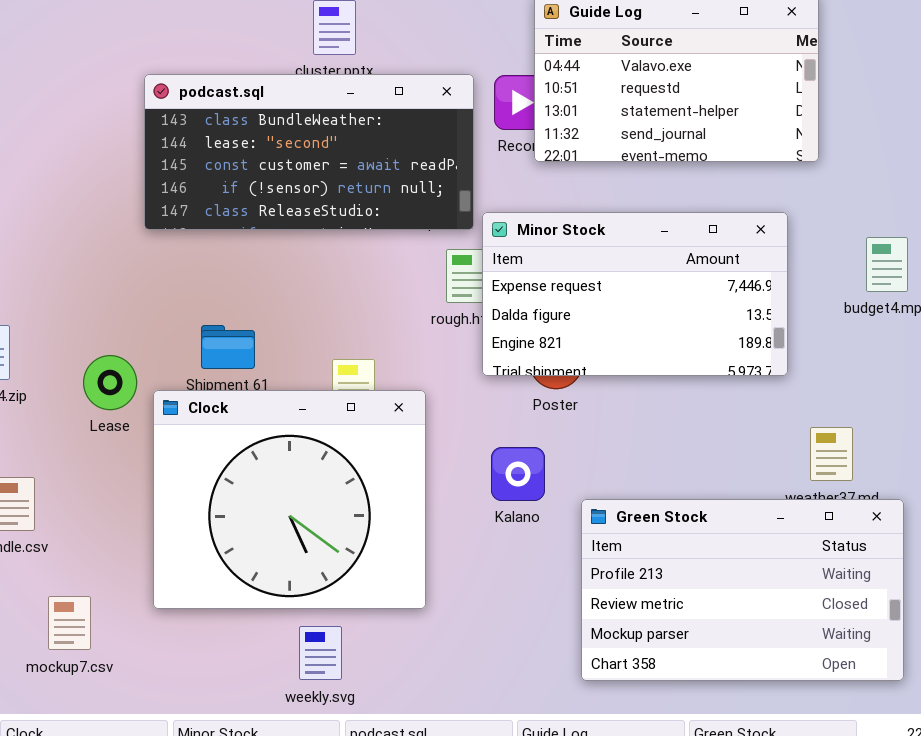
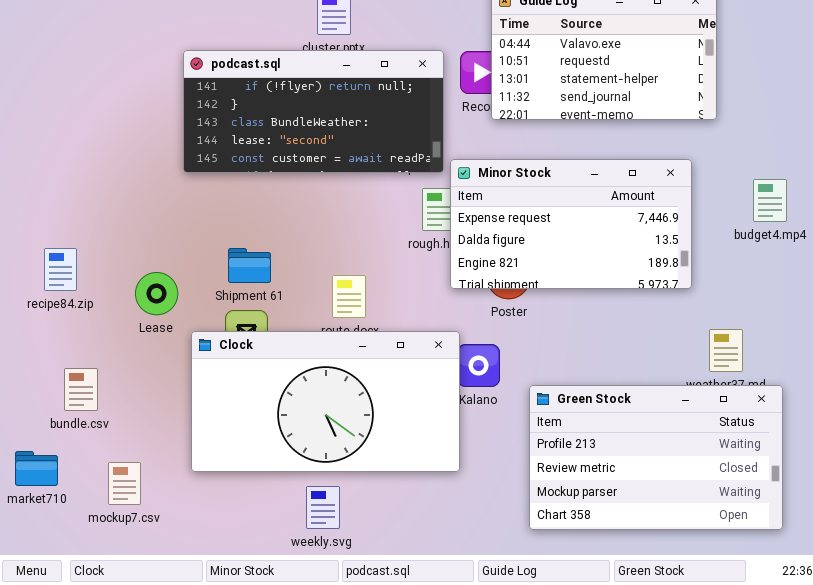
podcast.sql: [144,74,474,230] -> [183,50,444,173], scrolled up 2 rows
Clock: [153,390,426,609] -> [191,331,460,472], resized

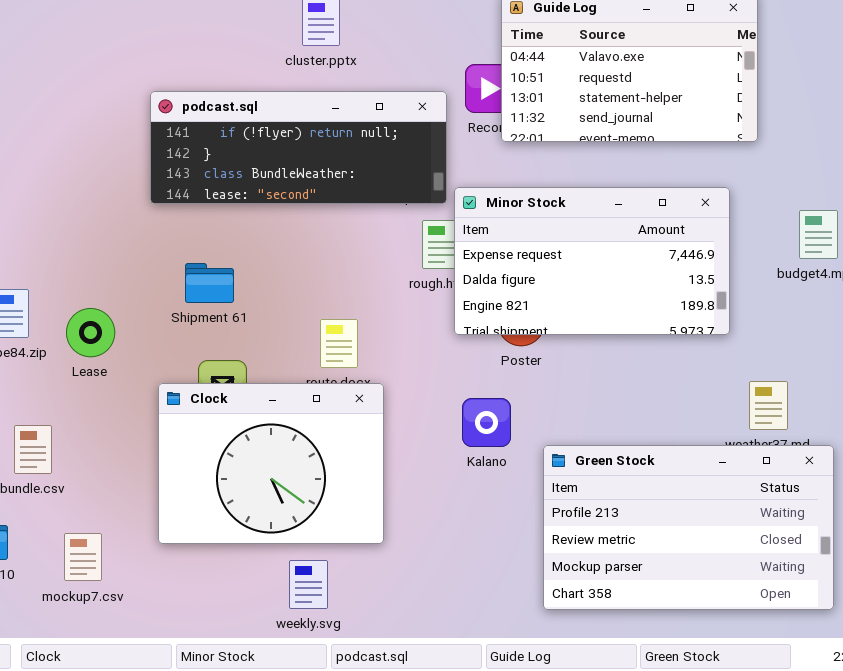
podcast.sql: [183,50,444,173] -> [150,91,447,204], resized
Shipment 61: [228,248,271,283] -> [185,263,234,303], moved
Lease: [135,272,178,315] -> [66,308,115,357], moved
Clock: [191,331,460,472] -> [158,383,384,544], resized

